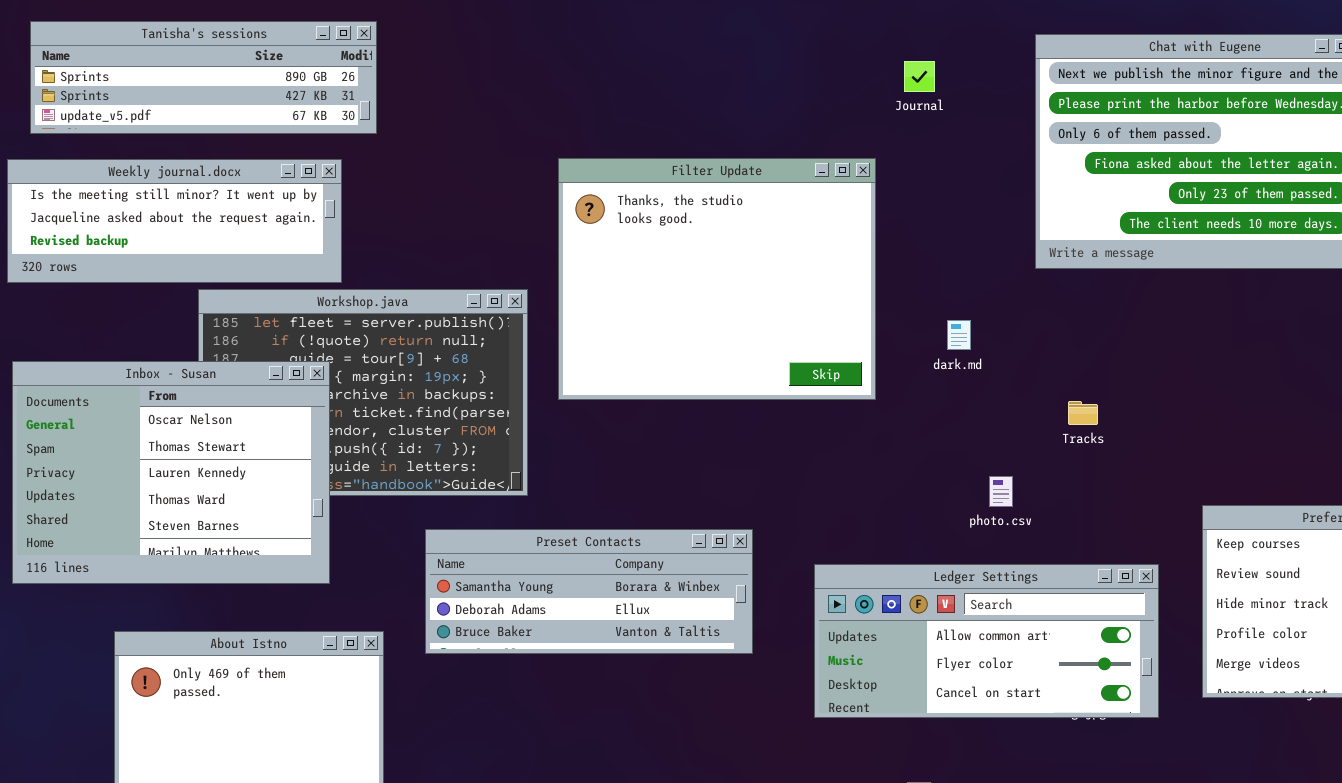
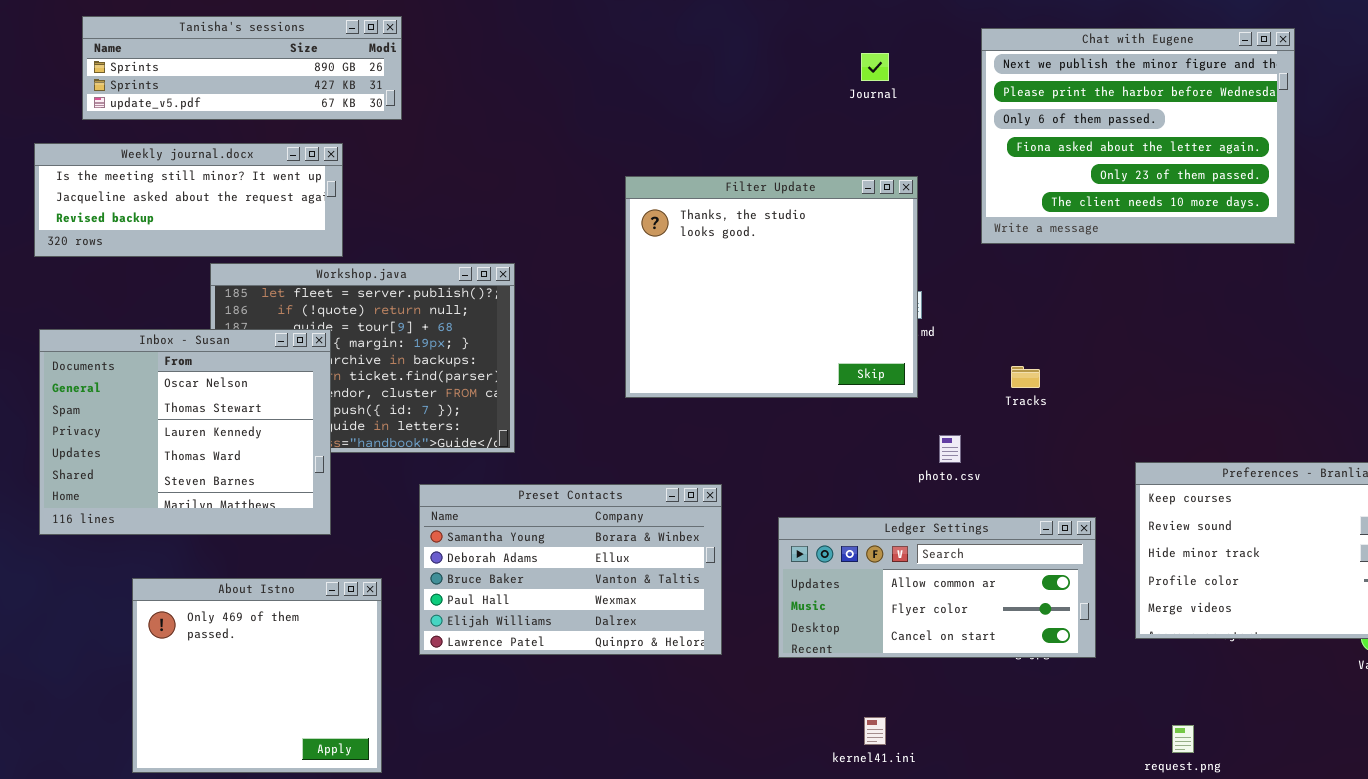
Tanisha's sessions: [30,21,377,134] -> [82,16,402,120], moved
Filter Update: [558,158,876,400] -> [625,176,918,398], moved
Preset Contacts: [425,529,753,654] -> [419,484,722,655], resized

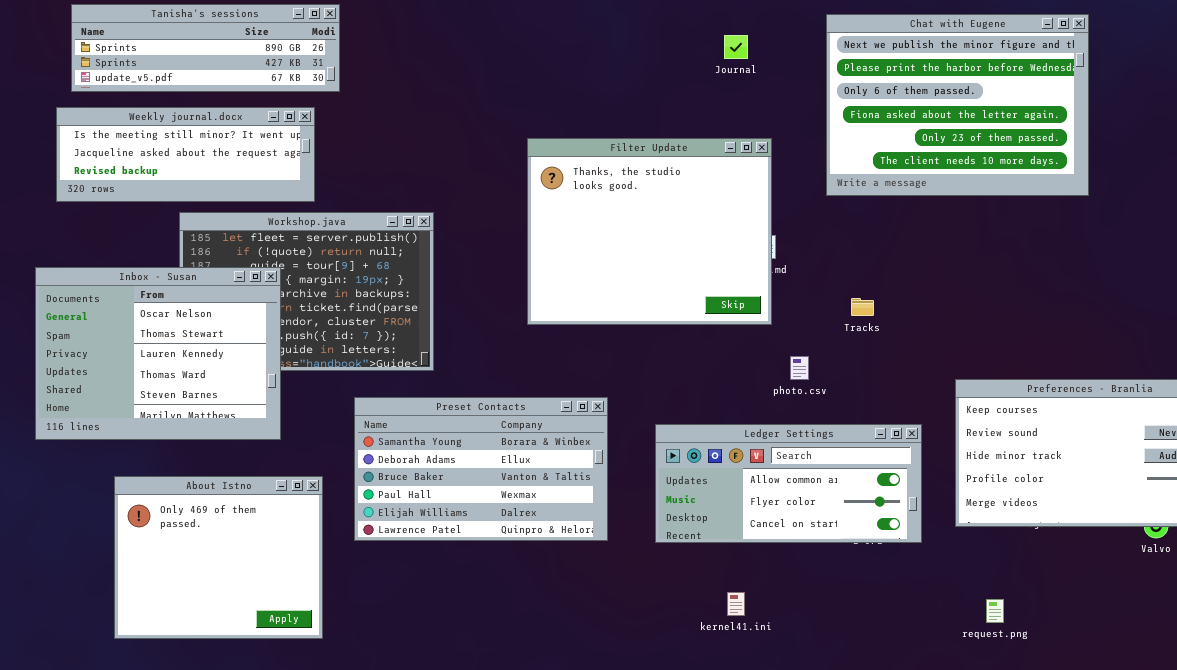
Weekly journal.docx: [34,143,343,257] -> [56,107,315,202], moved

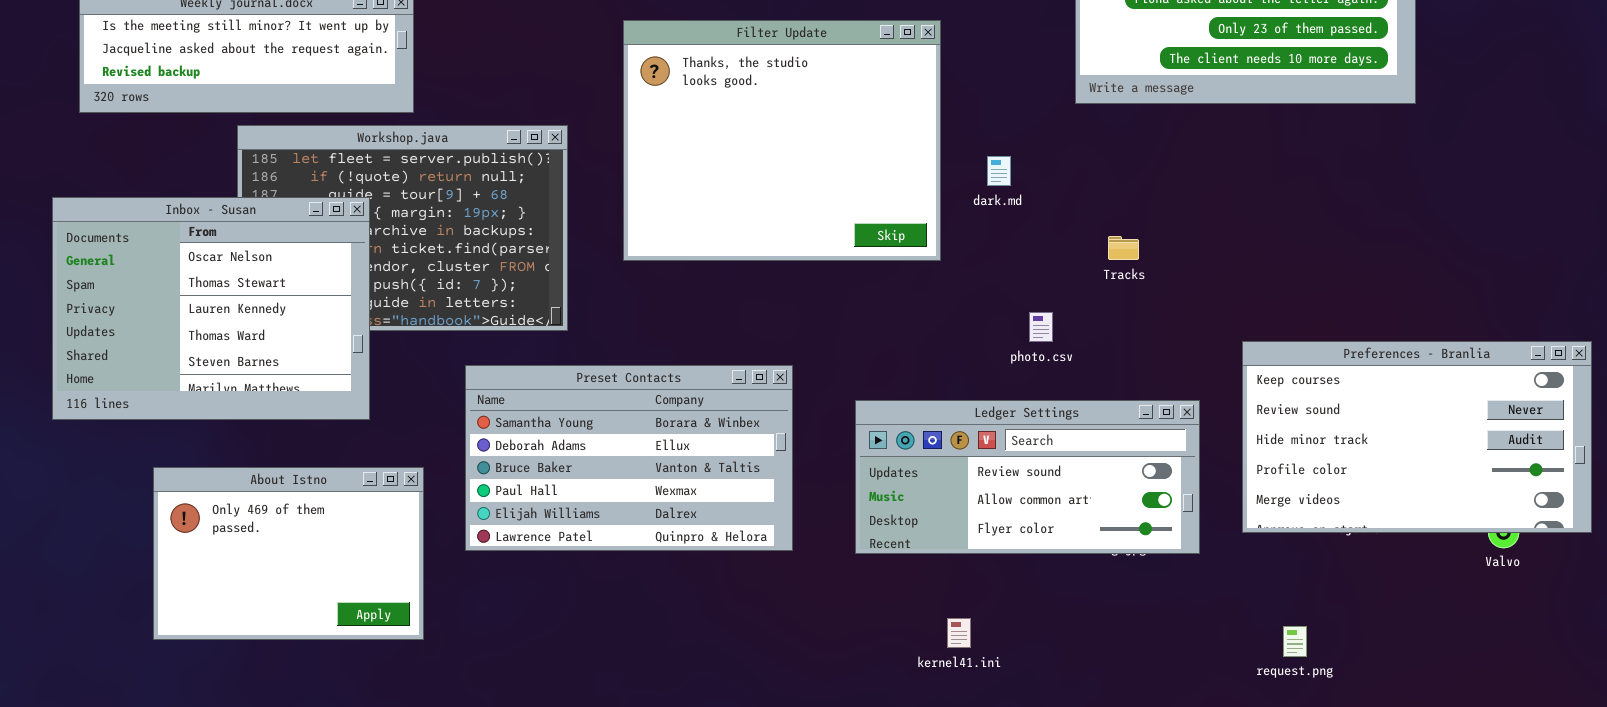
Filter Update: [527,138,772,325] -> [623,20,941,261], moved
Ledger Settings: [655,424,922,543] -> [855,400,1200,554], scrolled up 1 row
About Istno: [114,476,323,639] -> [153,467,424,640], resized

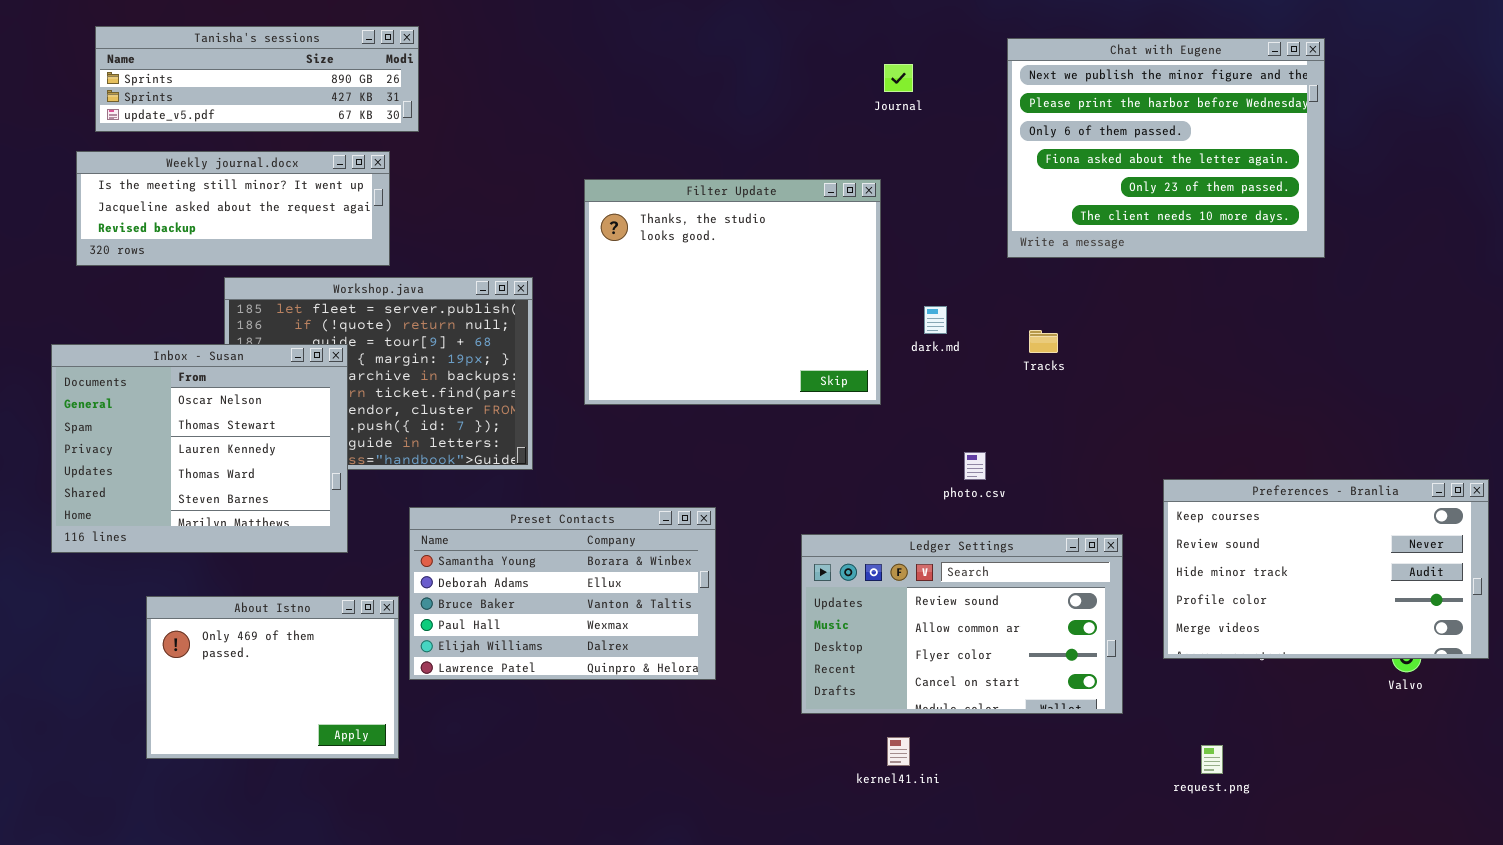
Tracks: [1108,236,1139,260] -> [1029,330,1058,353], moved
Preset Contacts: [465,365,793,551] -> [409,507,716,680], moved
Ledger Settings: [855,400,1200,554] -> [801,534,1123,714], resized

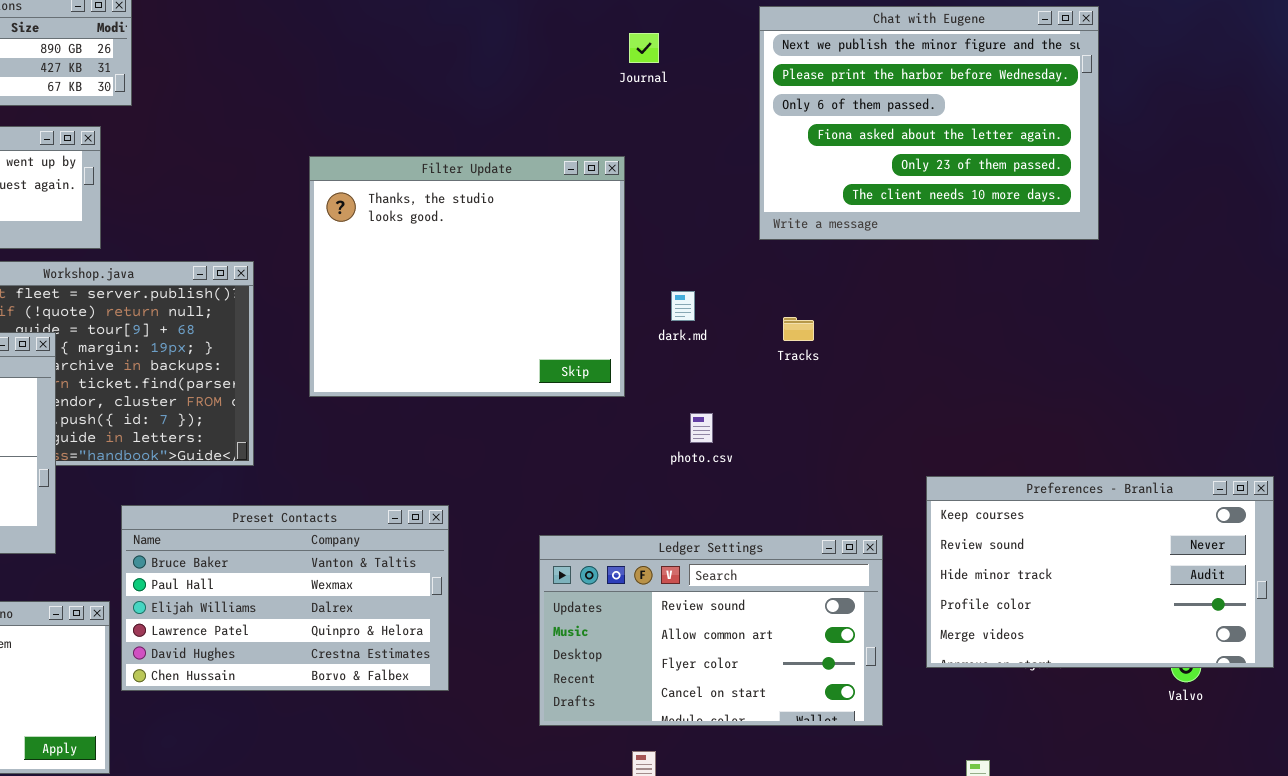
photo.csv: [964,452,986,480] -> [690,413,713,443], moved
Preset Contacts: [409,507,716,680] -> [121,505,449,691], scrolled down 2 rows

